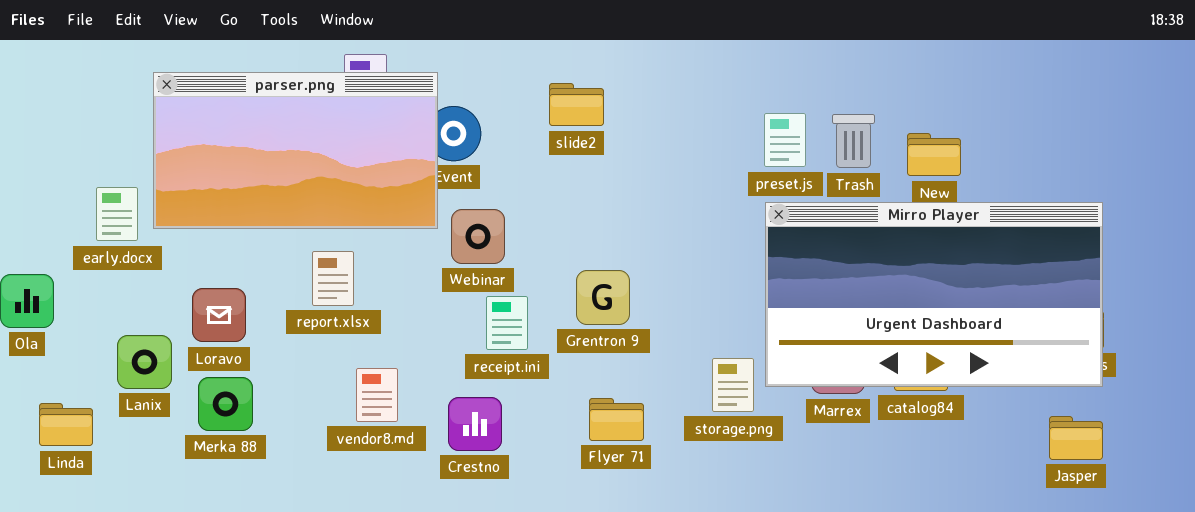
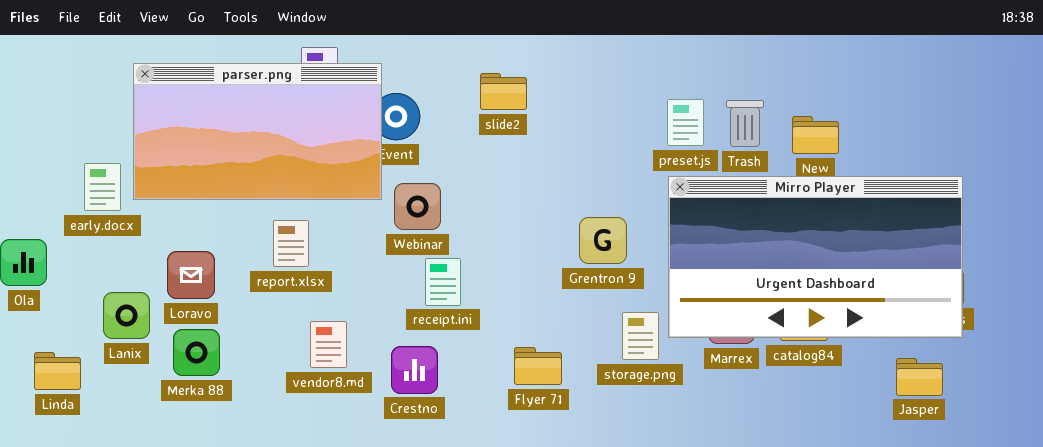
Grentron 9: [576,270,630,325] -> [579,217,627,264], moved
Jasper: [1049,416,1103,460] -> [896,358,943,396], moved

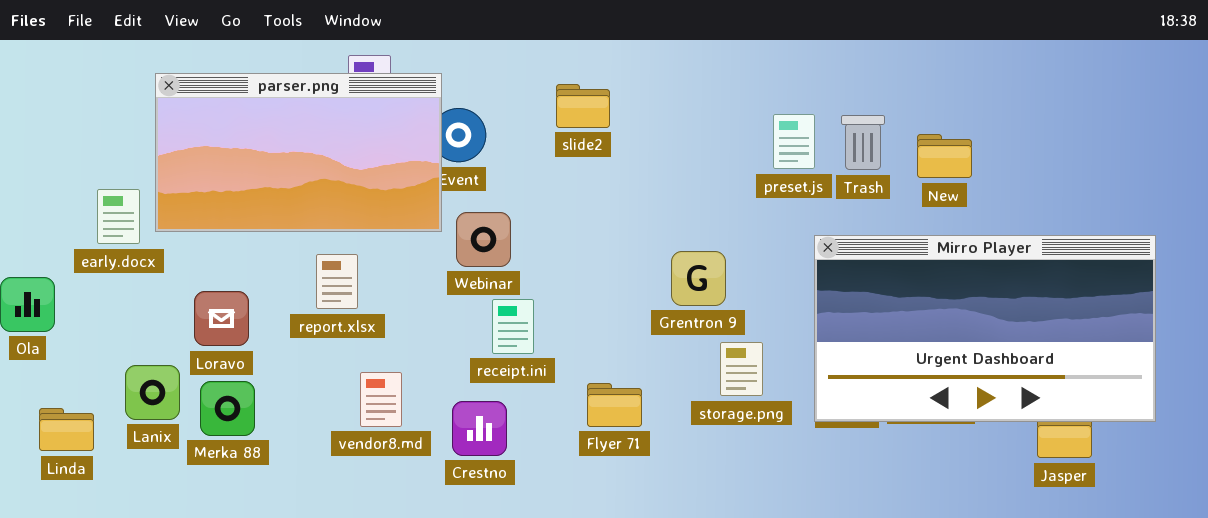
Mirro Player: [668,176,963,338] -> [814,235,1156,422], moved
Lanix: [103,292,150,339] -> [125,365,180,420], moved
storage.png: [622,312,659,360] -> [720,342,763,396], moved
Flyer 71: [514,347,562,385] -> [587,383,642,427], moved

